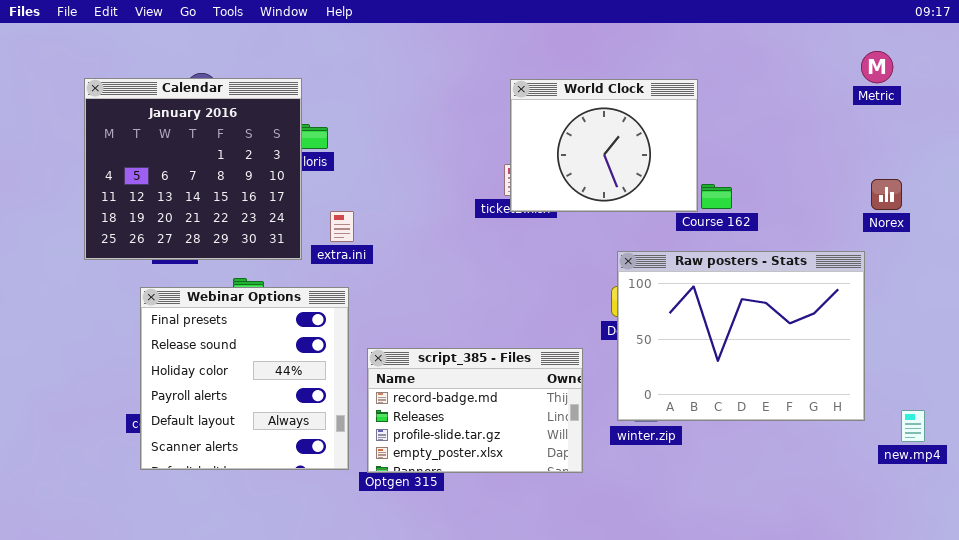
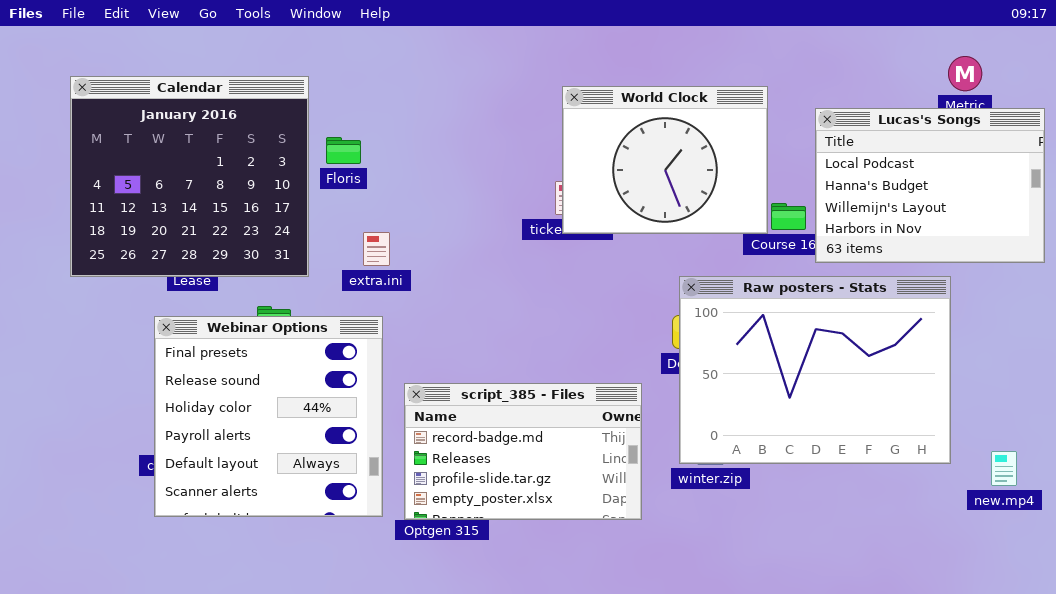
Calendar: [84,78,302,260] -> [70,76,309,277], moved
Lucas's Songs: none -> [815,108,1045,263], opened

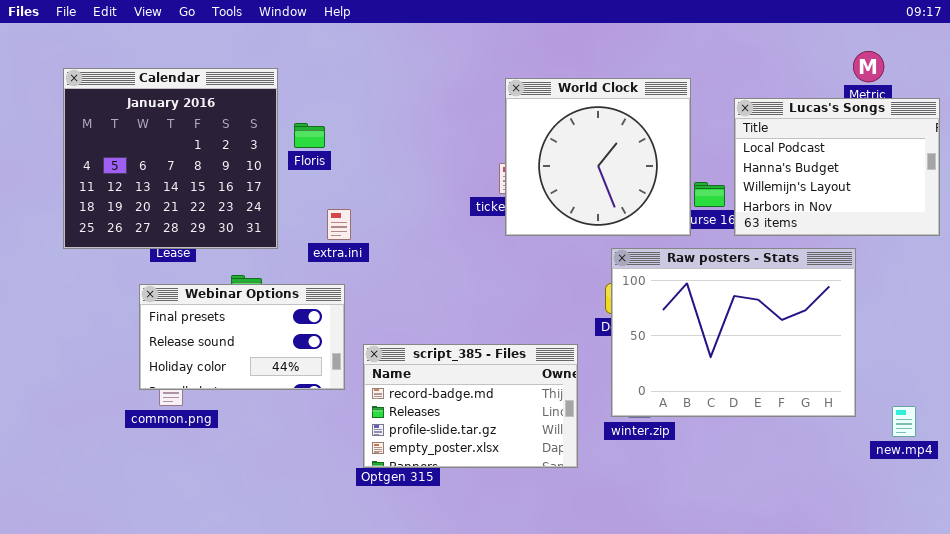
World Clock: [562,86,768,234] -> [505,78,691,236], resized
Webinar Options: [154,316,383,517] -> [139,284,345,390], resized

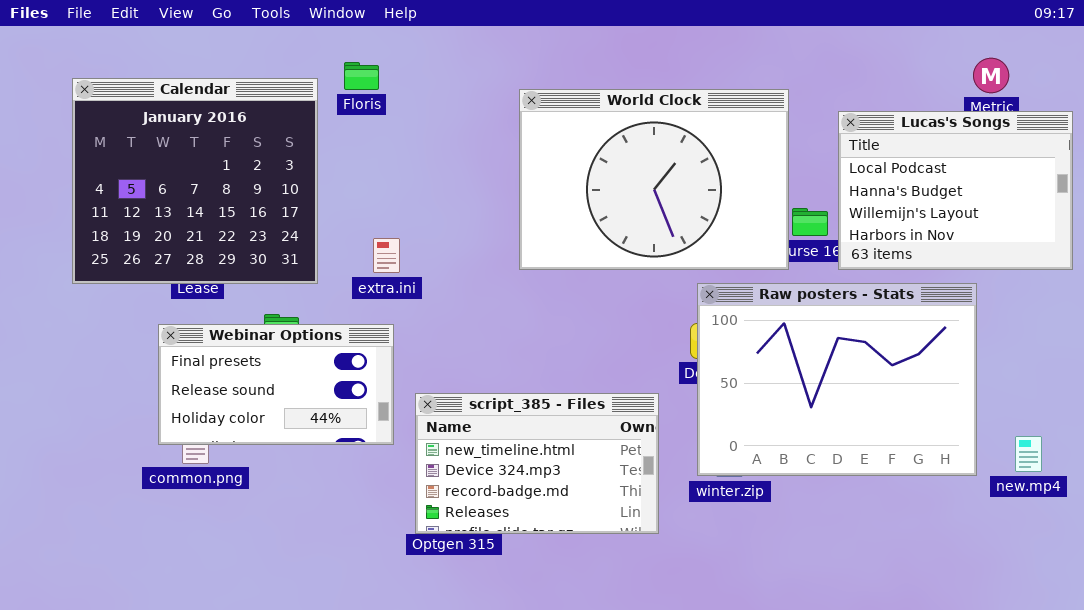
World Clock: [505,78,691,236] -> [519,89,789,270], resized
Floris: [294,123,325,148] -> [344,62,379,90], moved
script_385 - Files: [363,344,578,468] -> [415,393,659,534], scrolled up 2 rows
new.mp4: [892,406,916,437] -> [1015,436,1042,472], moved

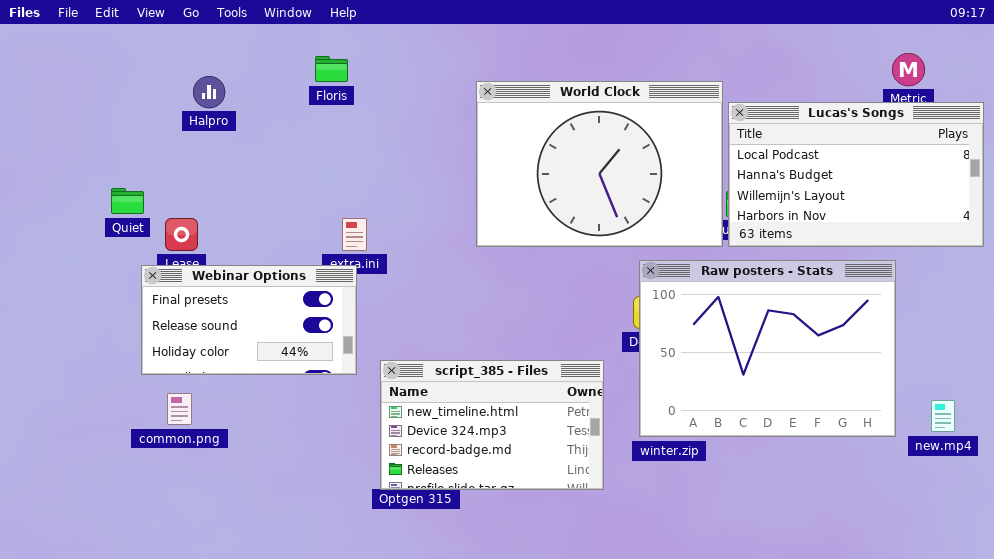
Calendar: [72,78,318,284] -> none, closed
Lucas's Songs: [838,111,1073,270] -> [728,102,984,247], resized
Webinar Options: [158,324,394,445] -> [141,265,357,375], moved

